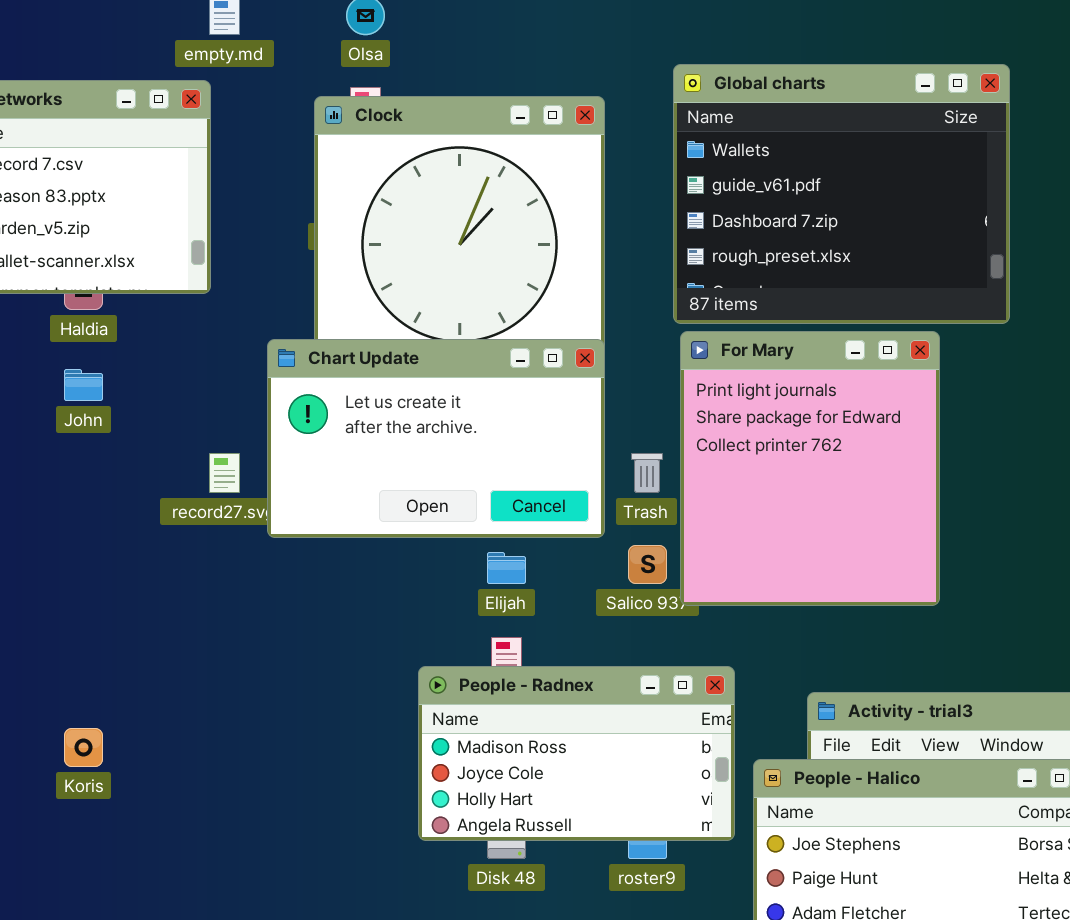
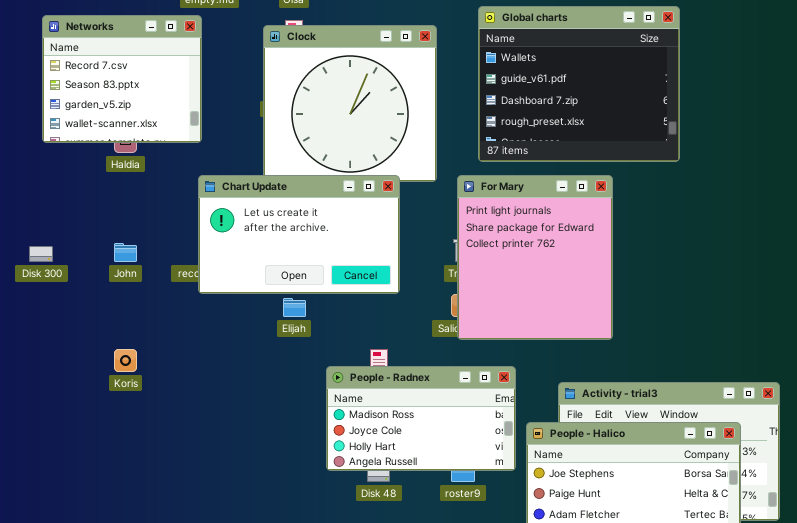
For Mary: [680,331,940,606] -> [457,175,613,340], moved
Chart Update: [267,339,605,538] -> [198,175,400,294], moved
John: [64,369,103,401] -> [114,243,137,262], moved
Elijah: [487,552,526,584] -> [283,298,306,317], moved
Koris: [64,728,103,767] -> [114,349,137,372], moved

